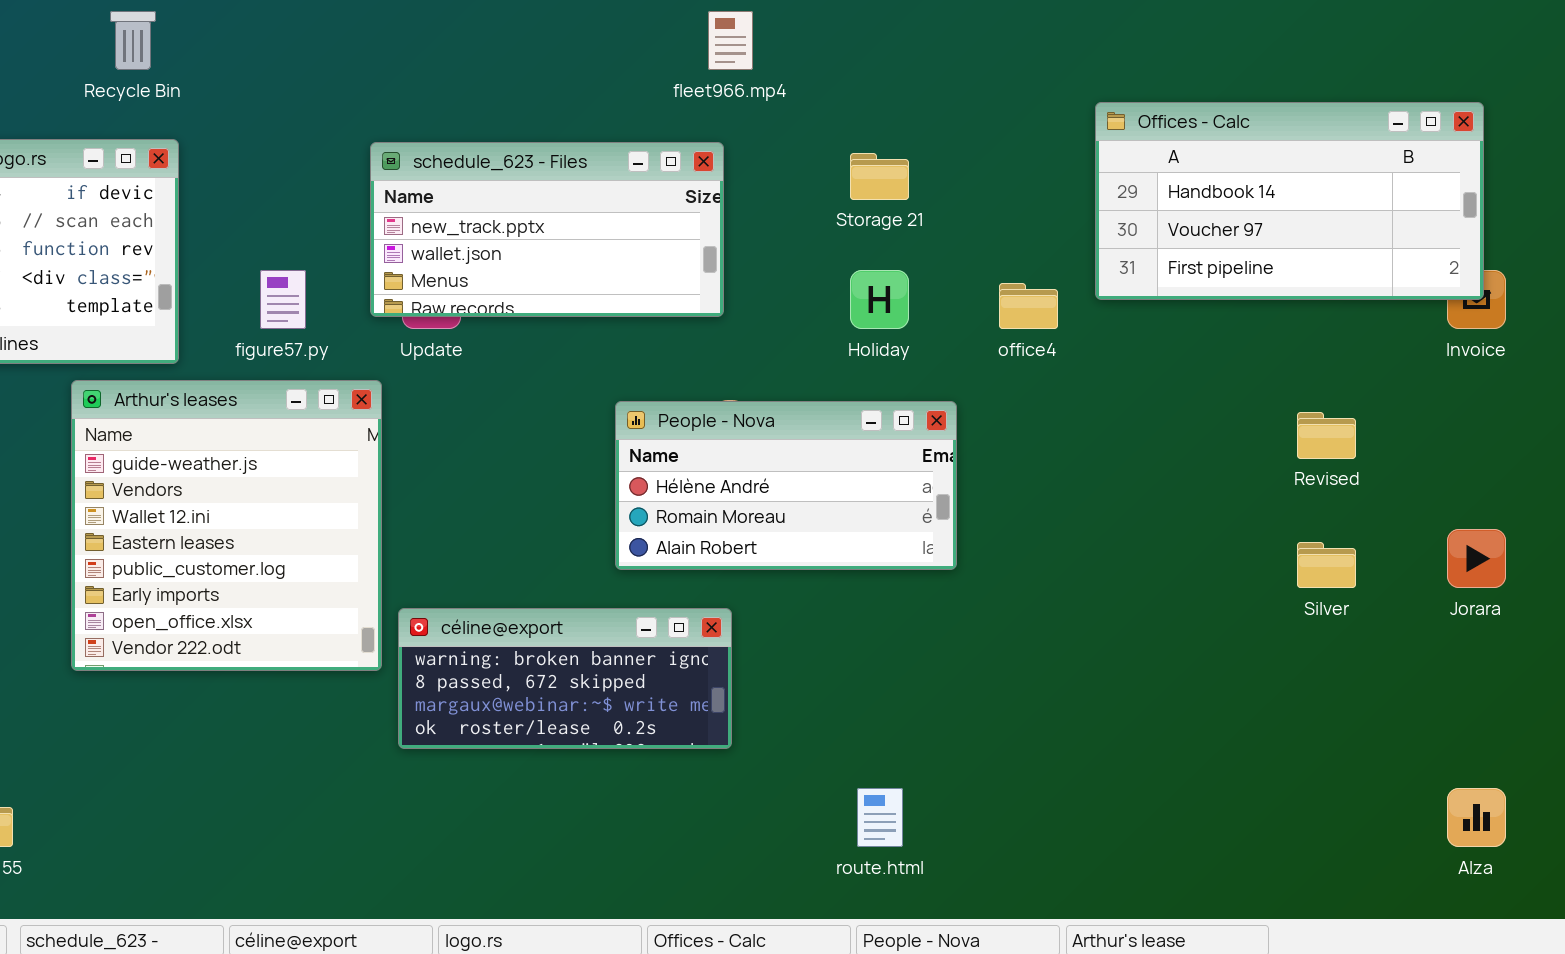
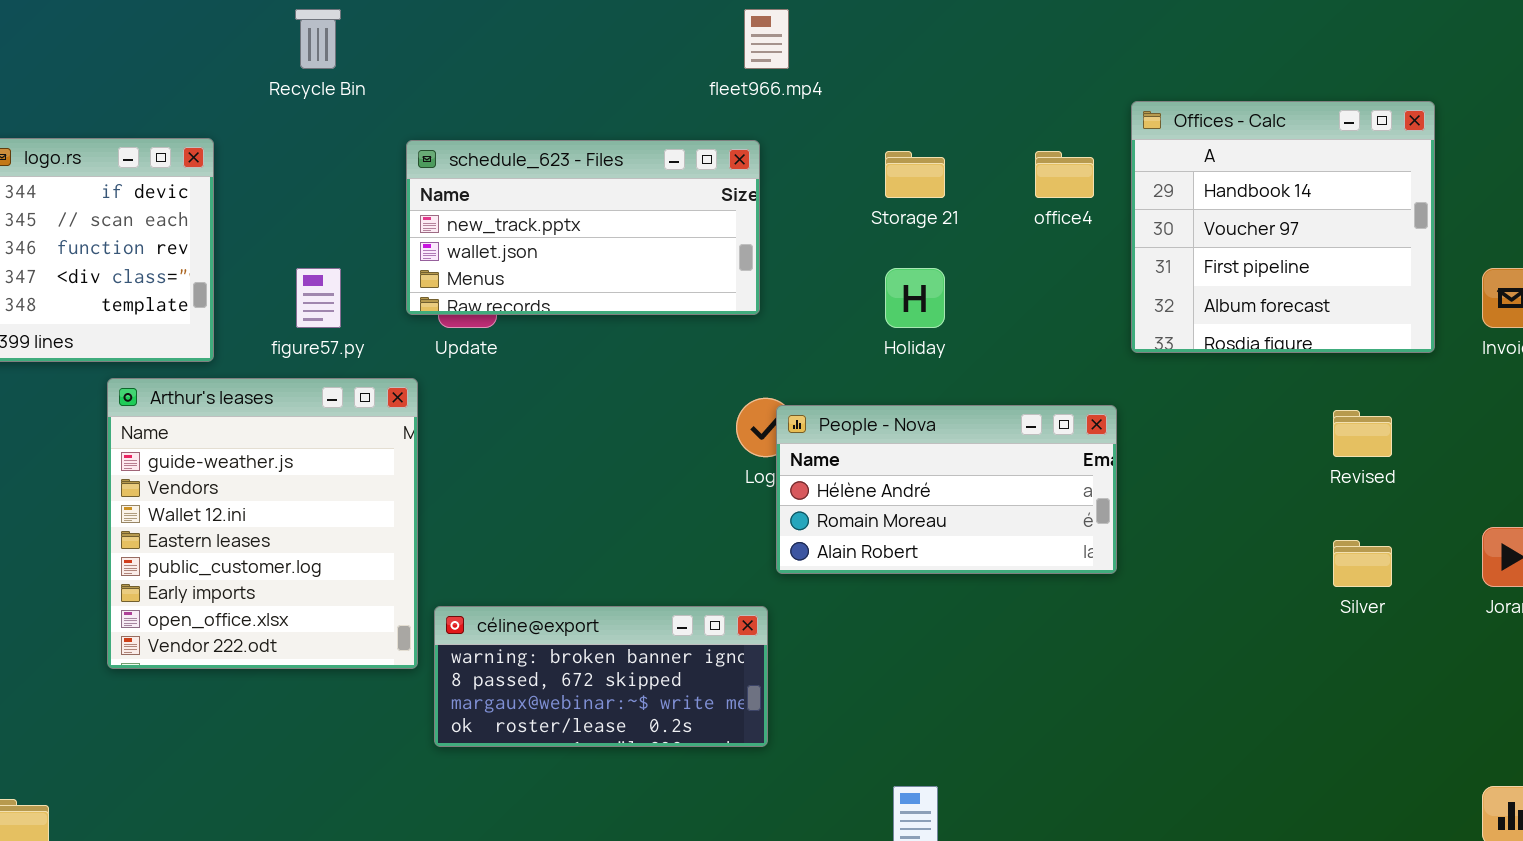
Recycle Bin: [110,11,156,70] -> [295,9,341,69], moved
Offices - Calc: [1095,102,1484,300] -> [1131,101,1435,353], resized
office4: [999,283,1058,329] -> [1035,151,1094,198], moved
People - Nova: [615,401,957,570] -> [776,405,1117,574], moved

